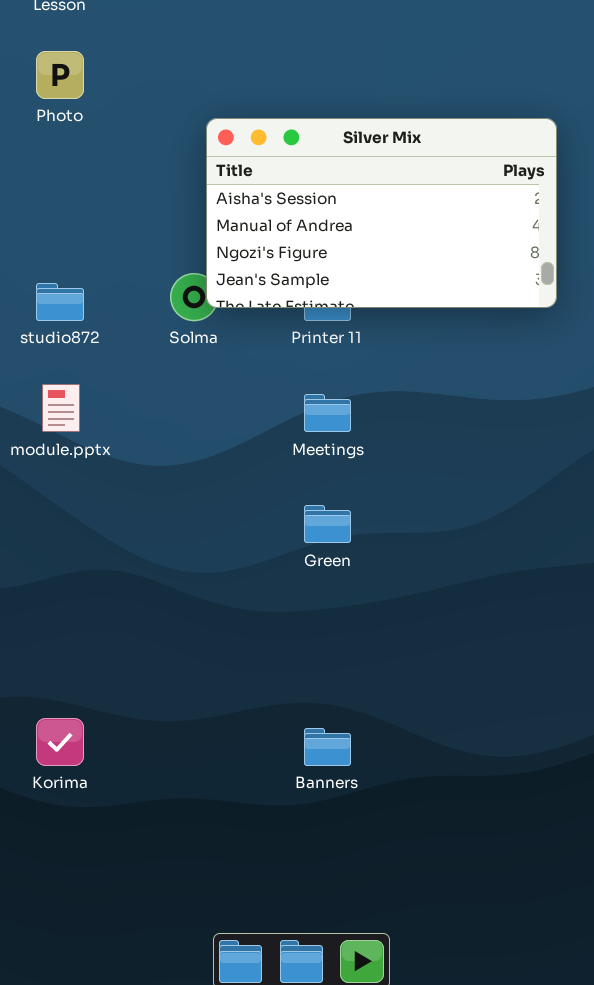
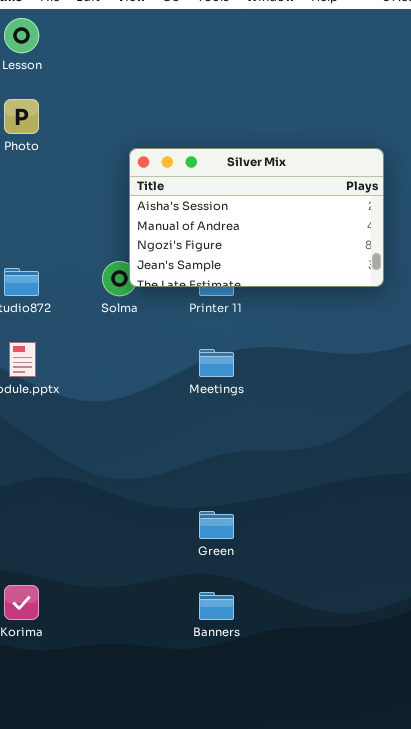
Green: [304,505,351,543] -> [199,511,234,539], moved

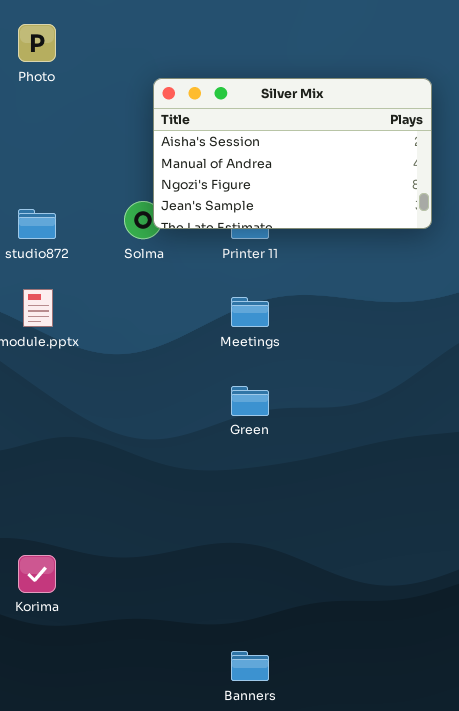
Green: [199,511,234,539] -> [231,386,269,416], moved
Banners: [199,592,234,620] -> [231,651,269,681], moved

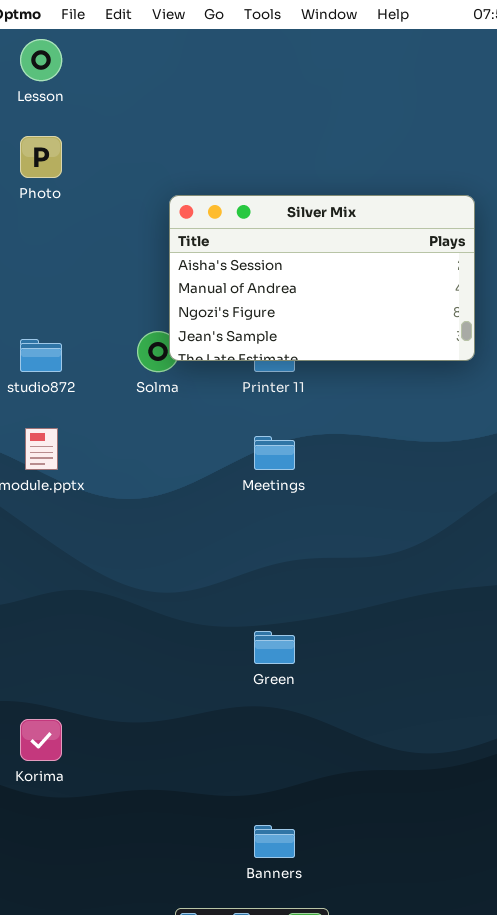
Green: [231,386,269,416] -> [254,631,295,664], moved

